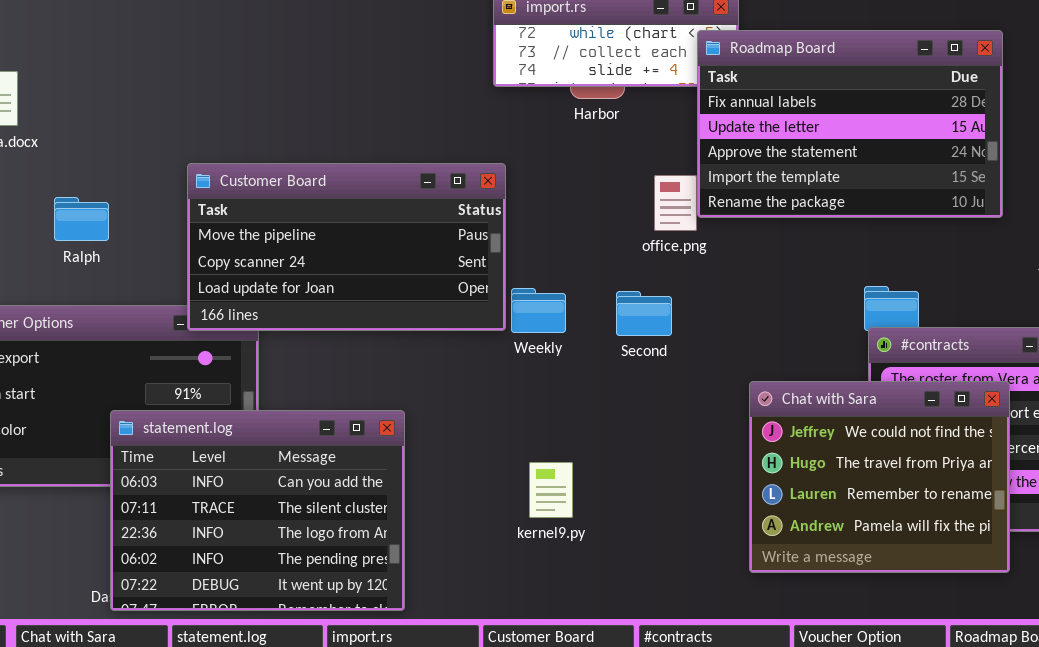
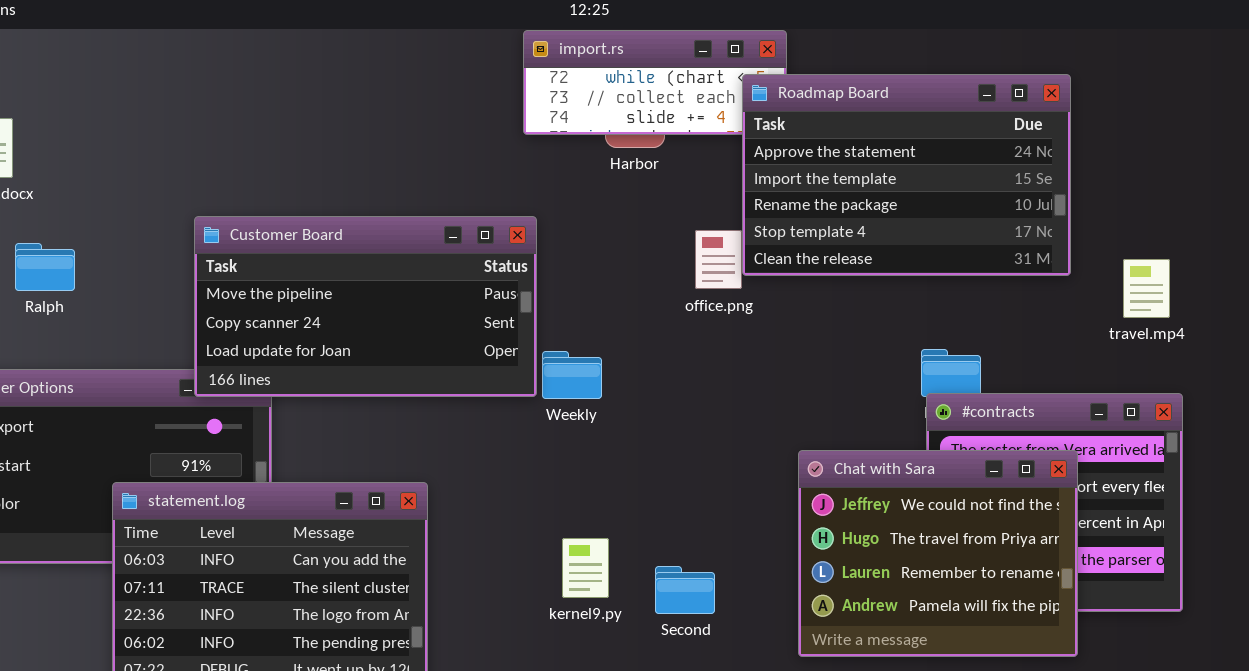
Roadmap Board: [697,30,1003,218] -> [742,74,1071,276], scrolled down 2 rows
Ralph: [54,197,109,241] -> [15,243,75,291], moved
Second: [616,291,672,336] -> [655,566,715,614], moved

